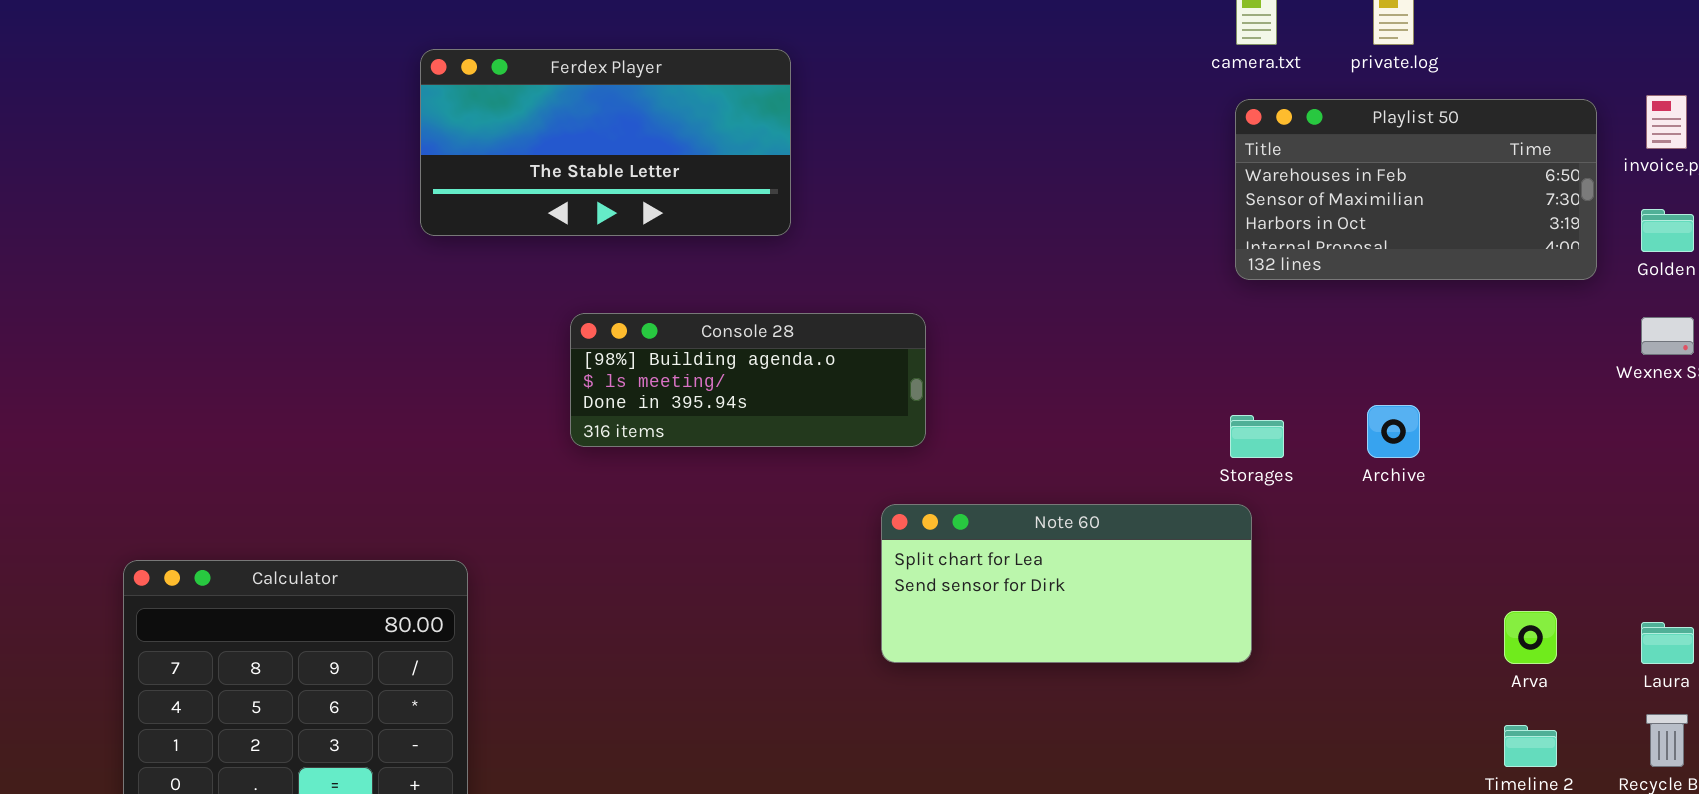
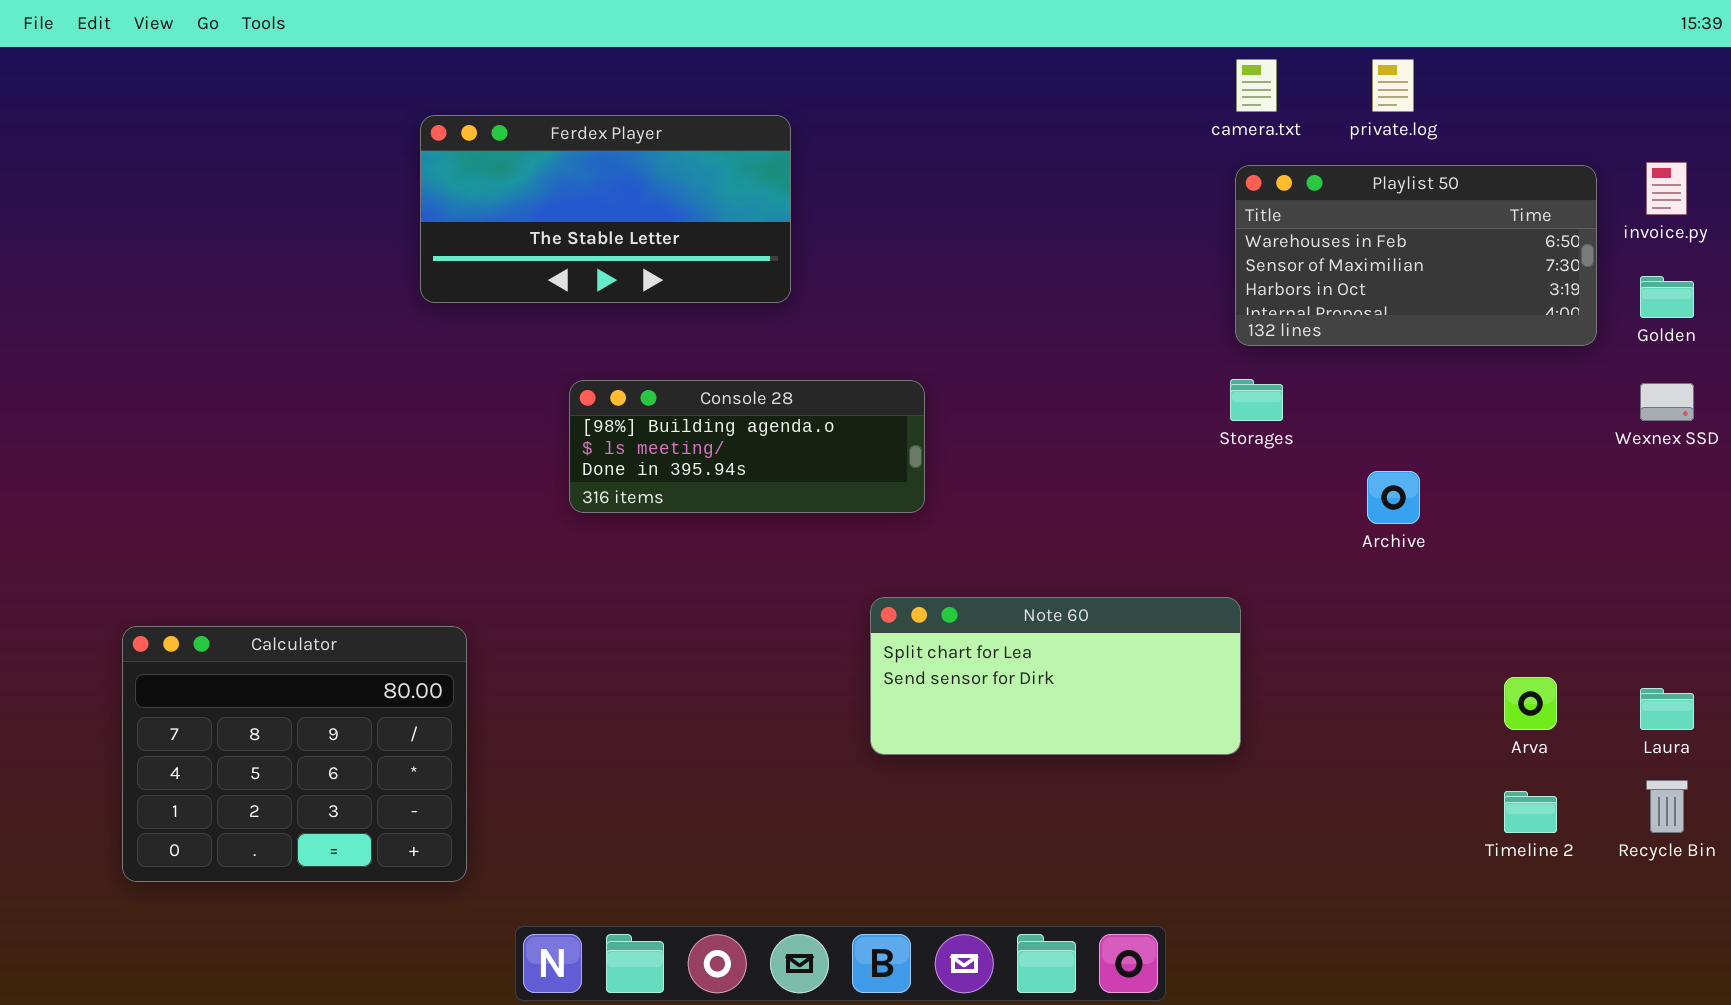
Storages: [1230,415,1284,458] -> [1230,379,1283,421], moved
Note 60: [881,504,1252,663] -> [870,597,1241,755], moved

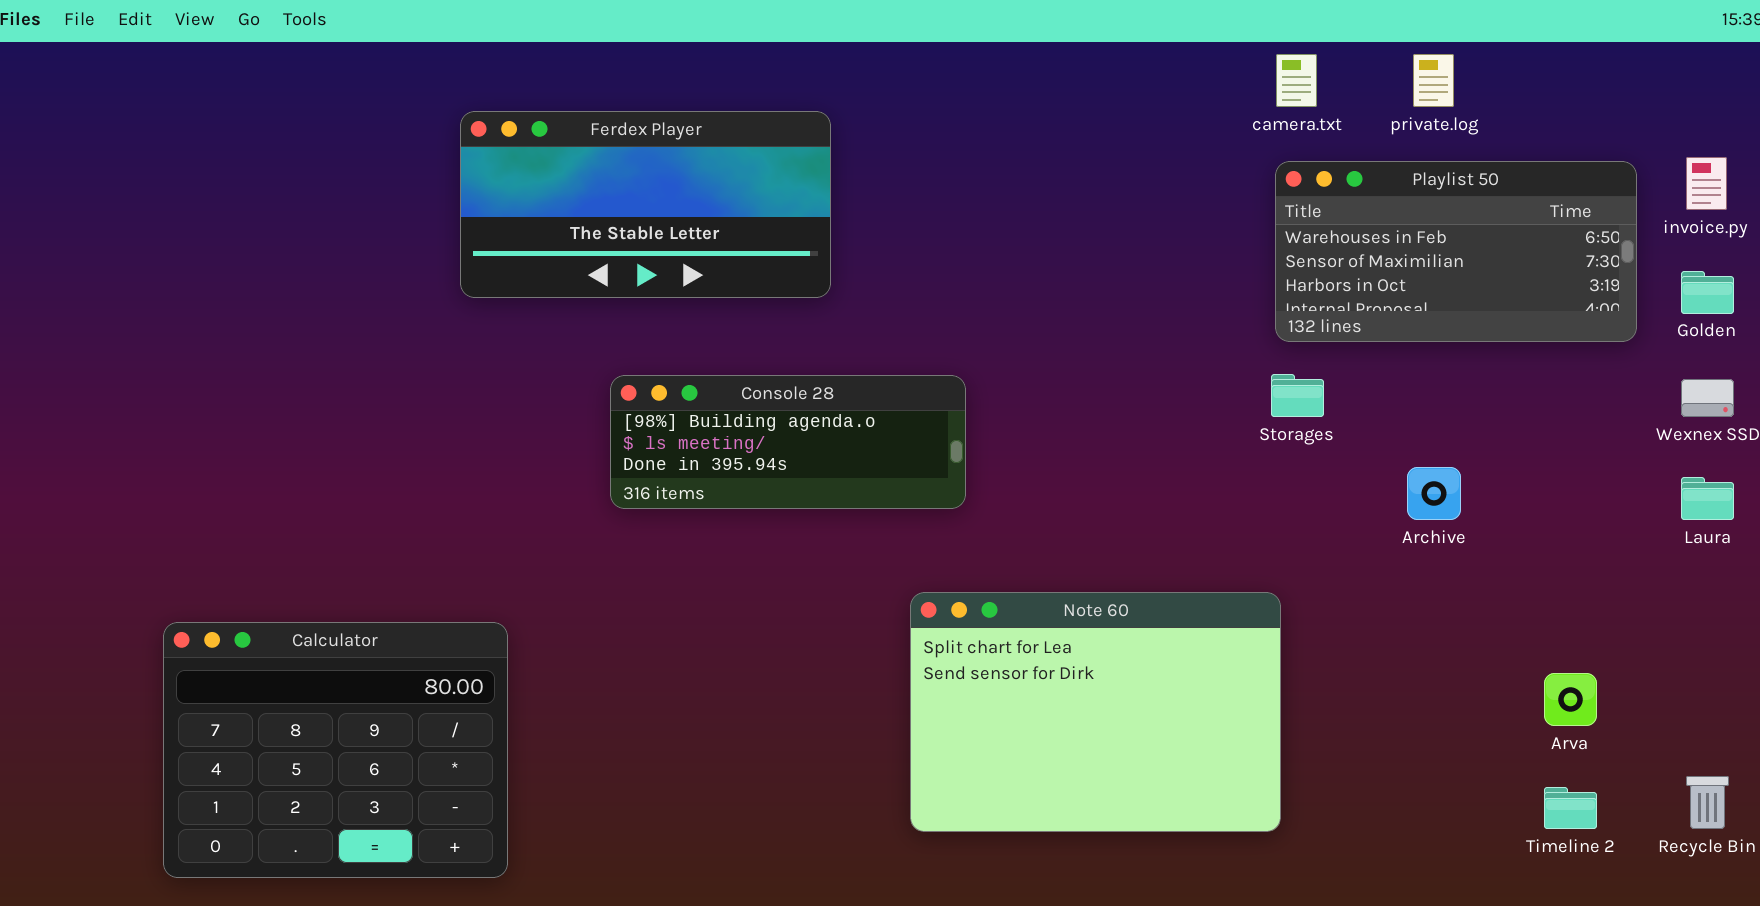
Note 60: [870,597,1241,755] -> [910,592,1281,832], resized
Laura: [1640,688,1694,730] -> [1681,477,1734,520], moved

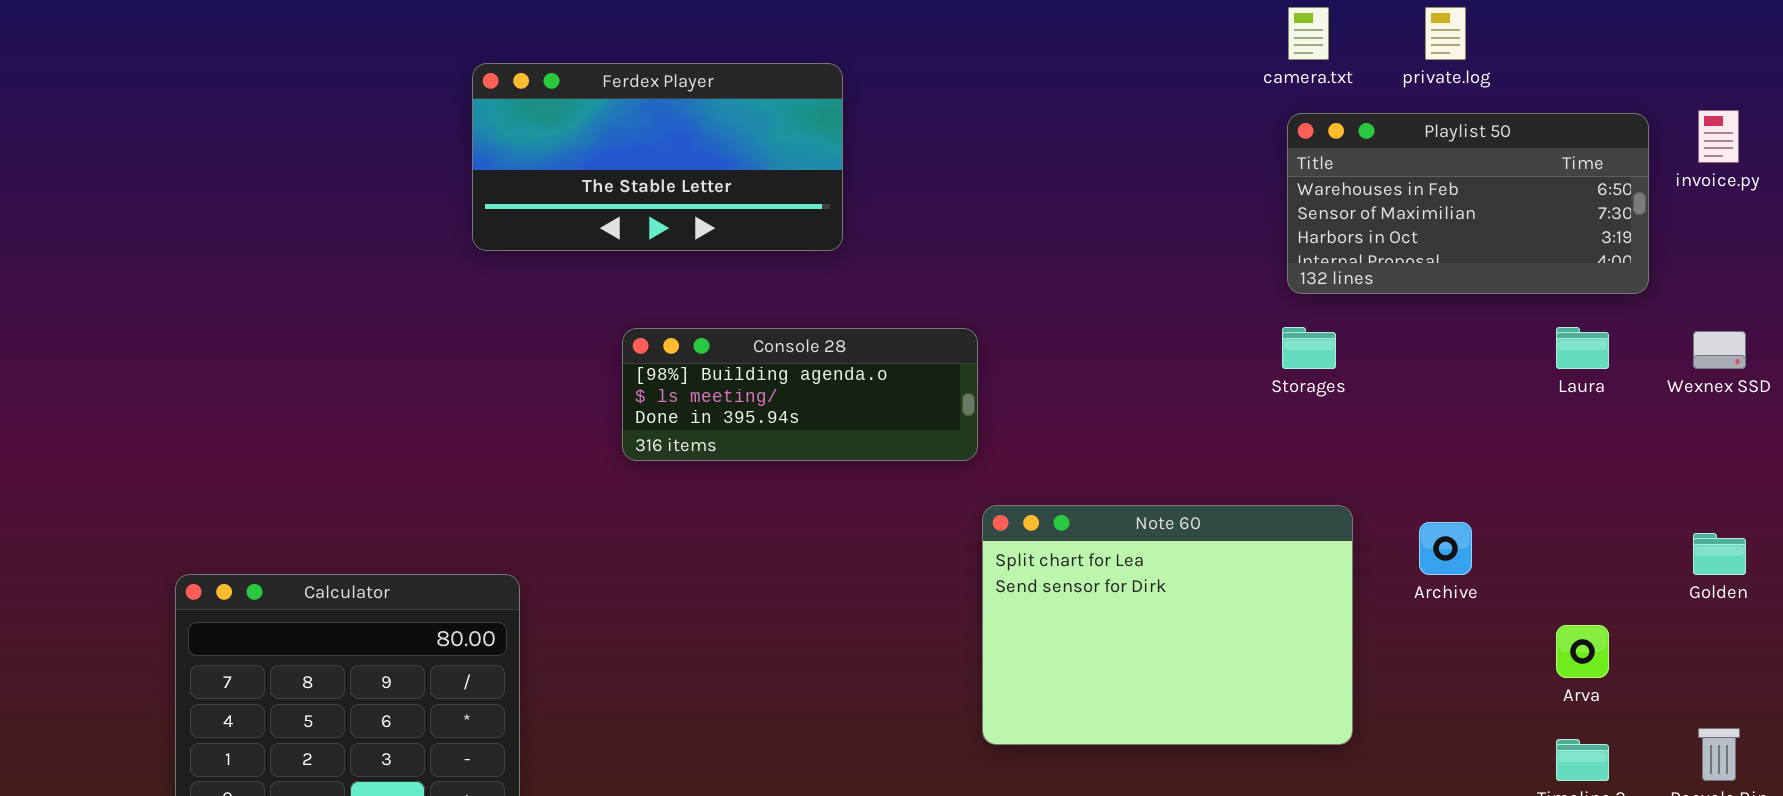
Golden: [1681,271,1734,314] -> [1693,533,1746,575], moved
Archive: [1407,467,1461,520] -> [1419,522,1472,575], moved
Laura: [1681,477,1734,520] -> [1556,327,1609,369], moved
Note 60: [910,592,1281,832] -> [982,505,1353,745], moved

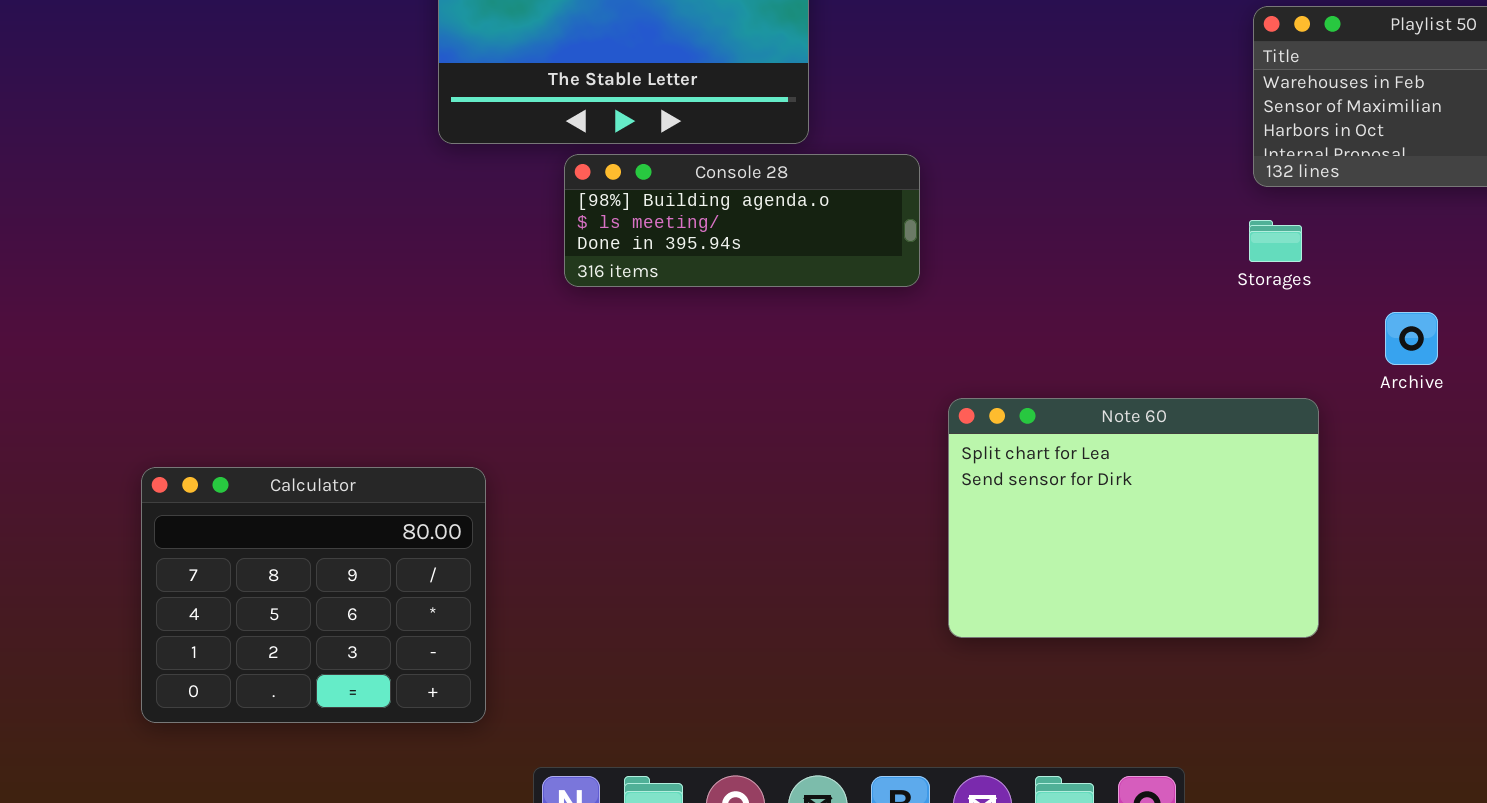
Console 28: [622,328,978,461] -> [564,154,920,287], moved
Archive: [1419,522,1472,575] -> [1385,312,1438,365], moved

